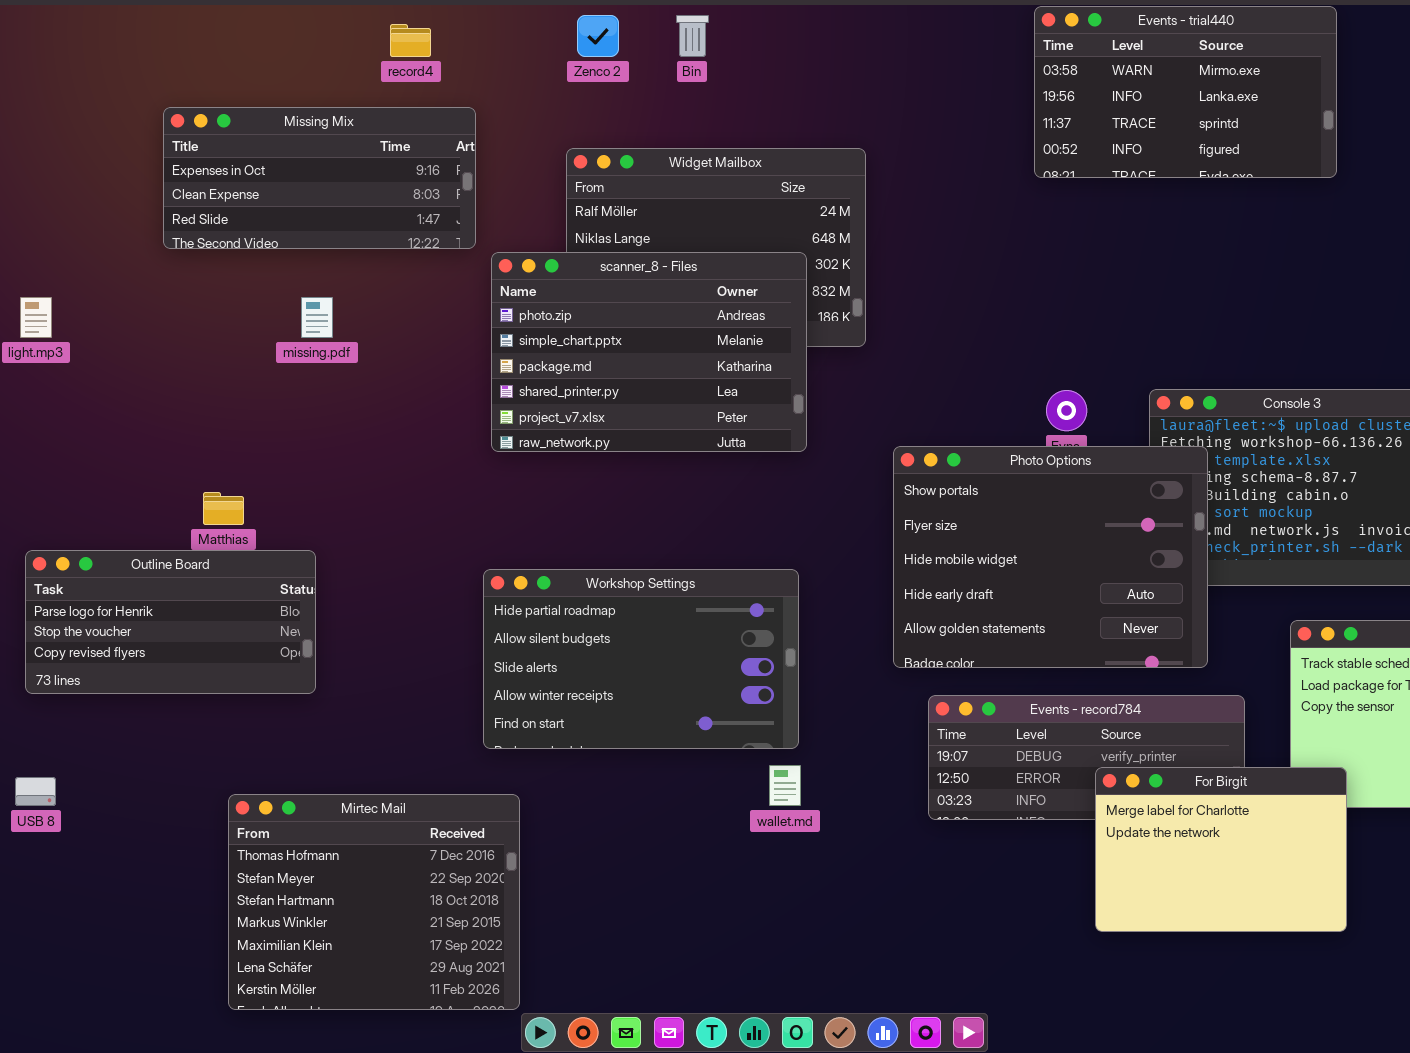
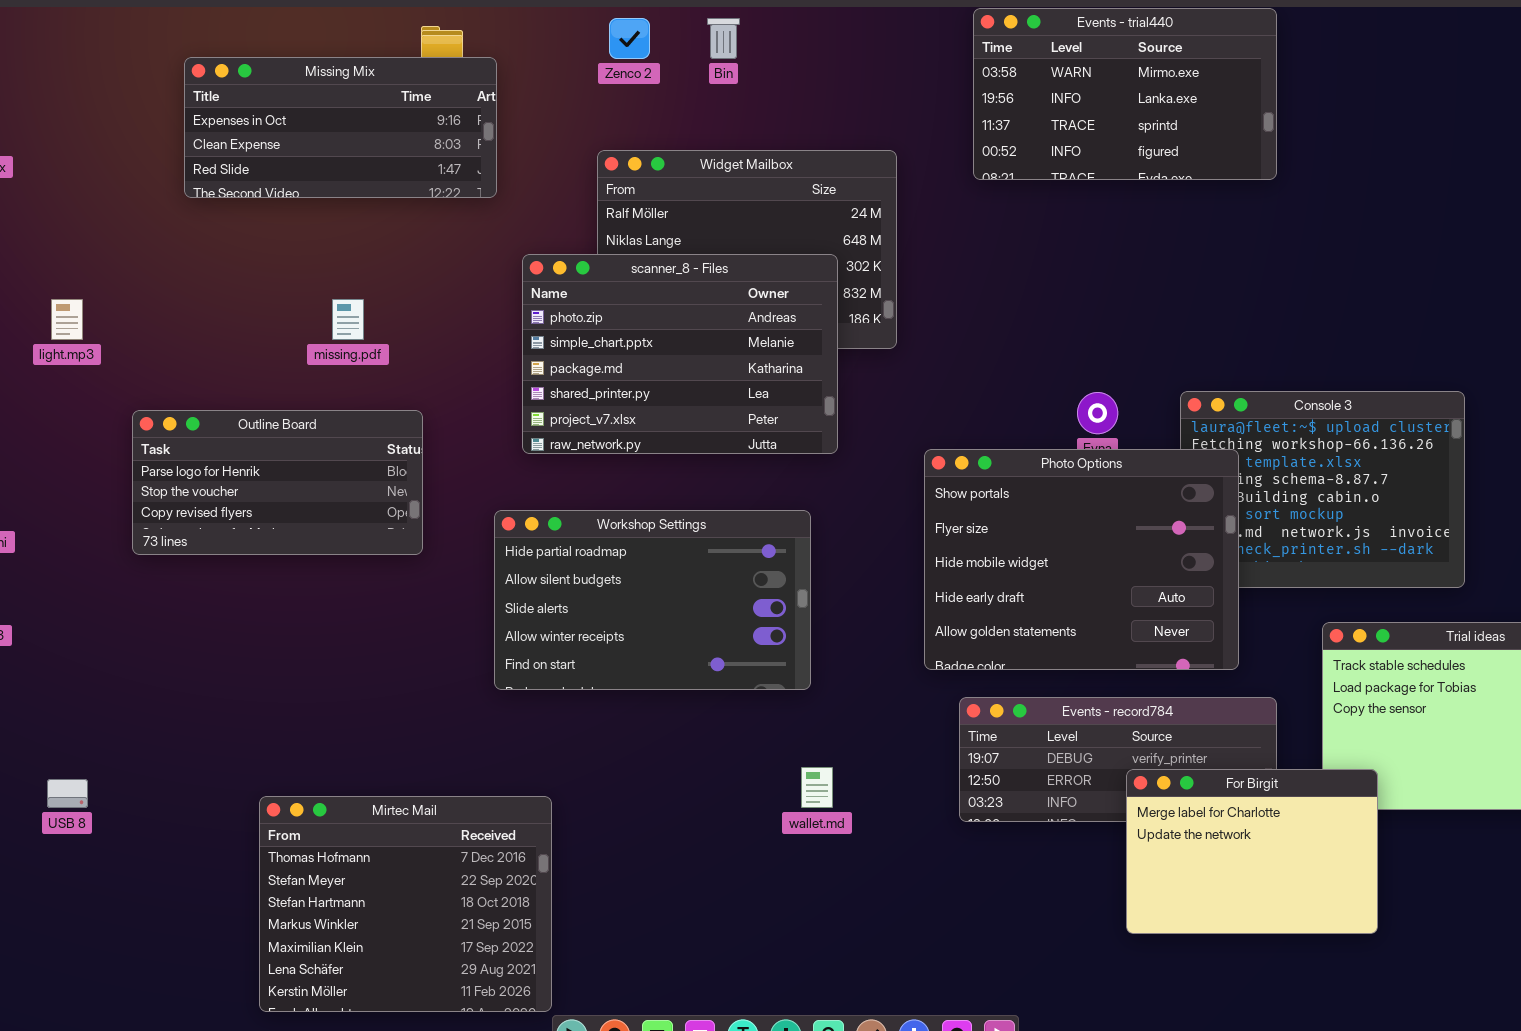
Events - trial440: [1034,6,1337,178] -> [973,8,1277,180], moved
Missing Mix: [163,107,476,249] -> [184,57,497,198], moved
Outline Board: [25,550,316,694] -> [132,410,423,555], moved
Workshop Settings: [483,569,799,749] -> [494,510,811,690], moved

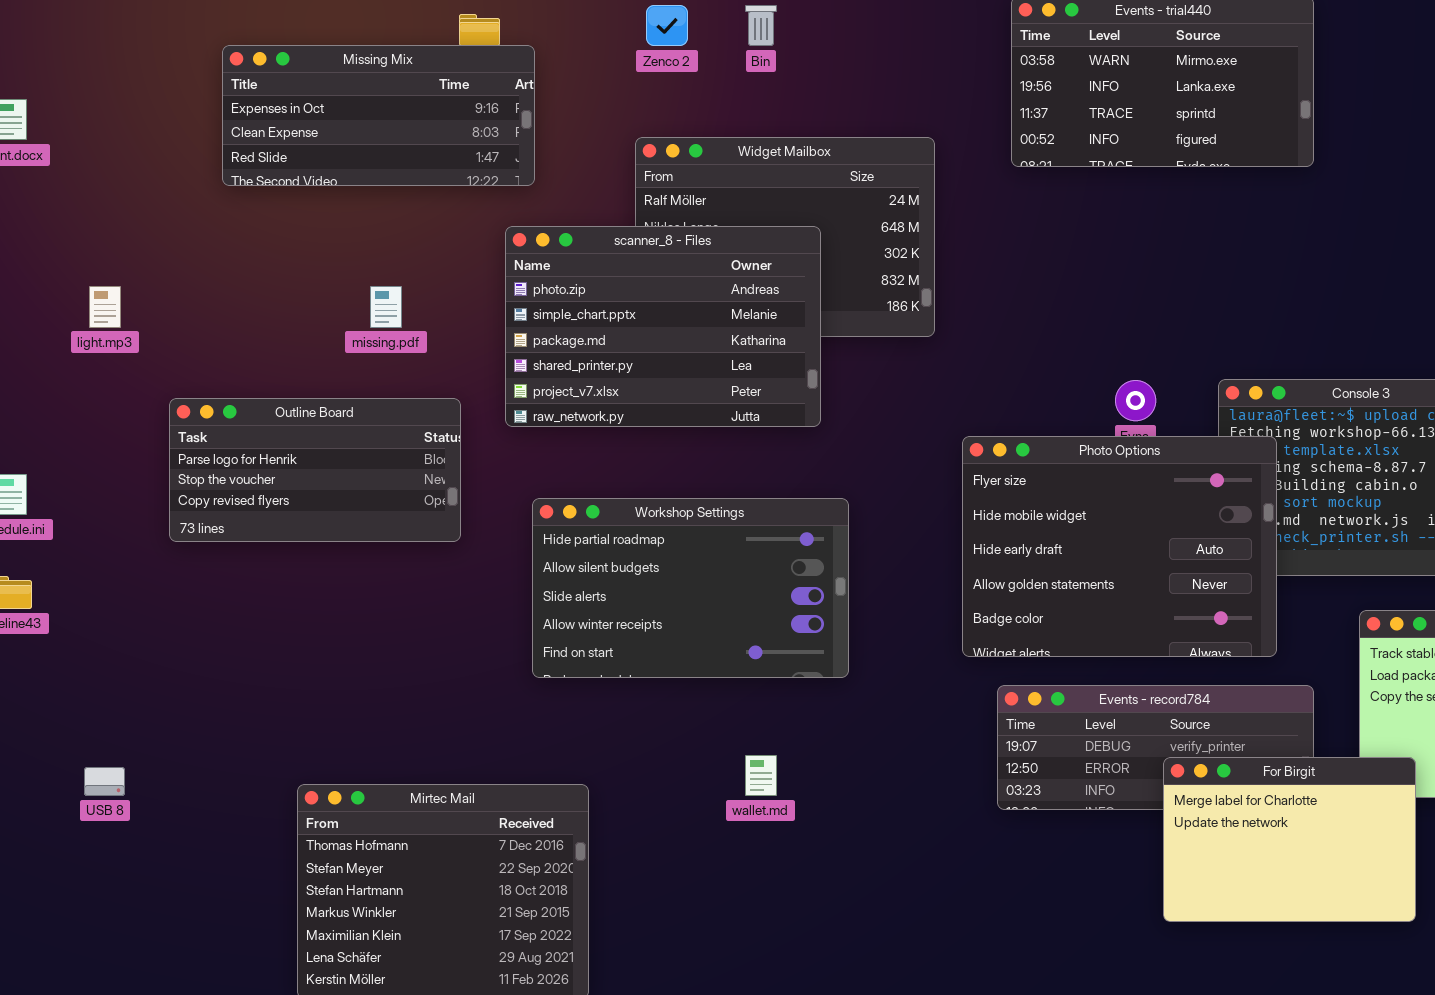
scanner_8 - Files: [522,254,838,454] -> [505,226,821,427], moved
Photo Options: [924,449,1239,670] -> [962,436,1277,657], scrolled down 1 row
wallet.md: [801,767,833,808] -> [745,755,777,796], moved

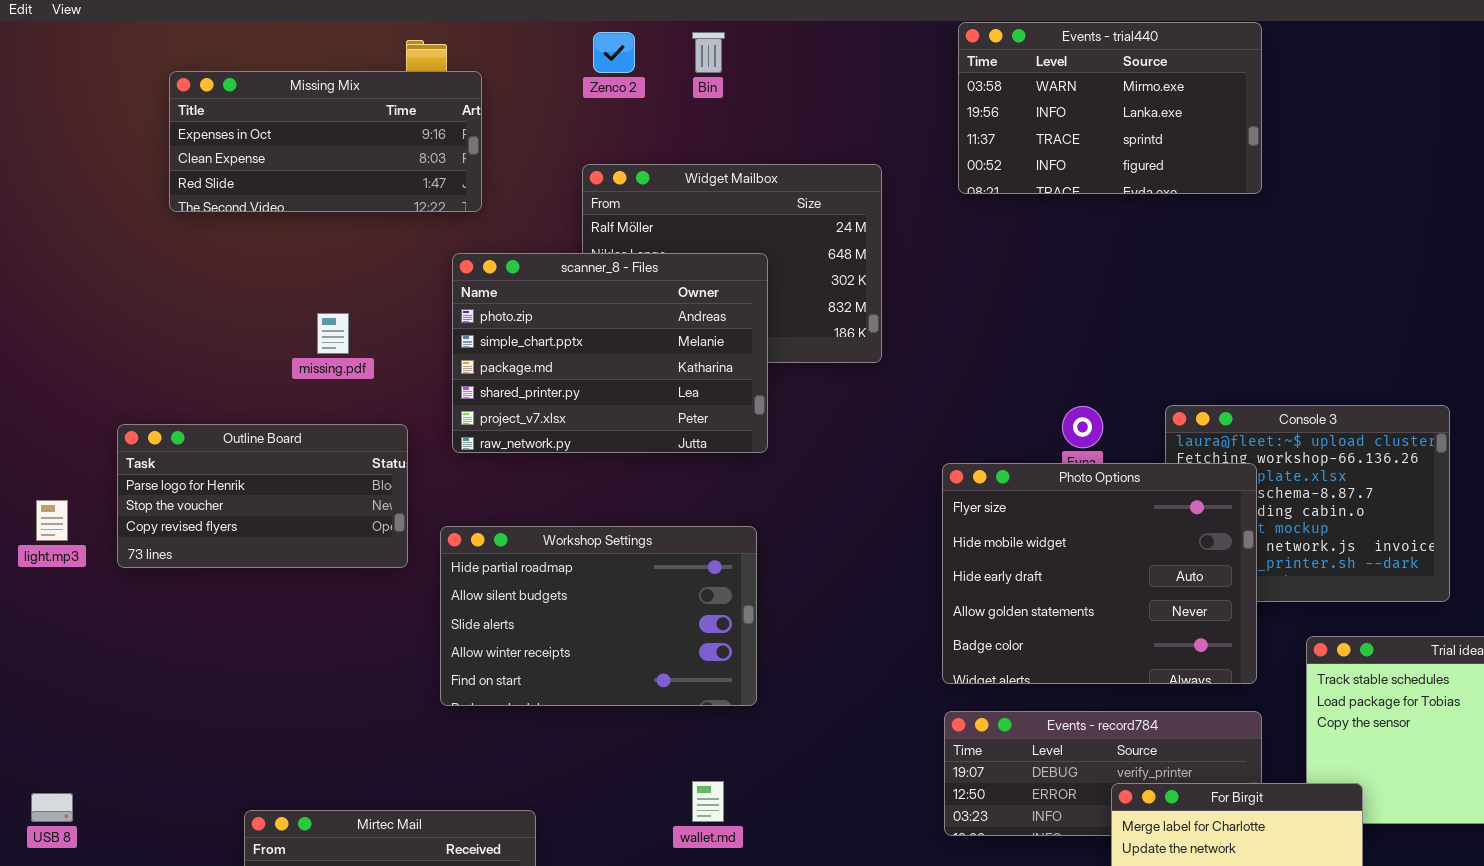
light.mp3: [89,286,121,328] -> [36,500,68,541], moved
Photo Options: [962,436,1277,657] -> [942,463,1257,684], moved
Workshop Settings: [532,498,849,678] -> [440,526,757,706], moved

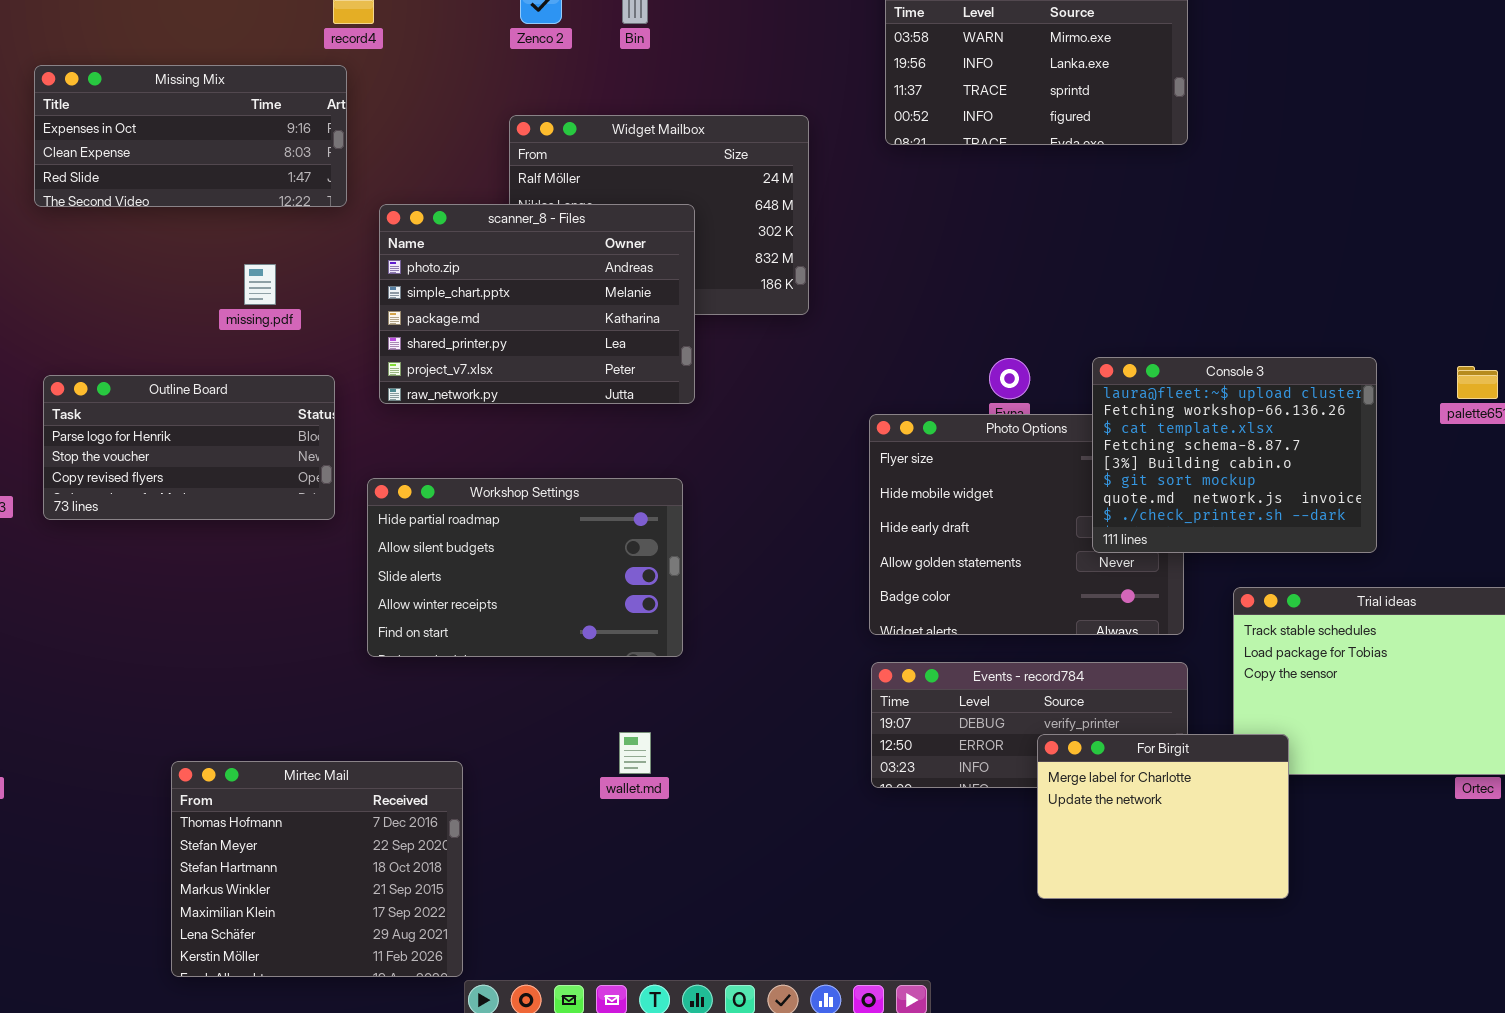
Missing Mix: [169,71,482,212] -> [34,65,347,207], moved
Console 3: [1165,405,1450,602] -> [1092,357,1377,553], raised

